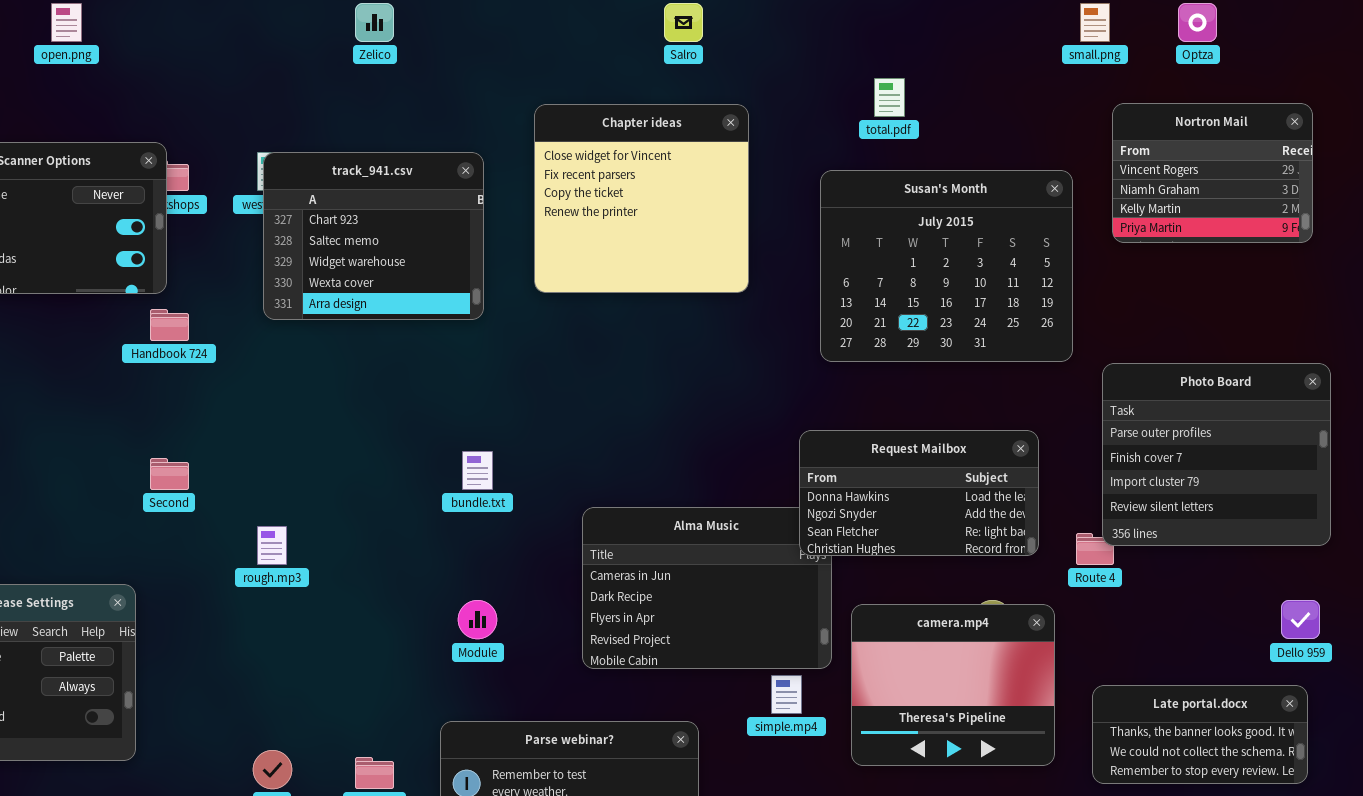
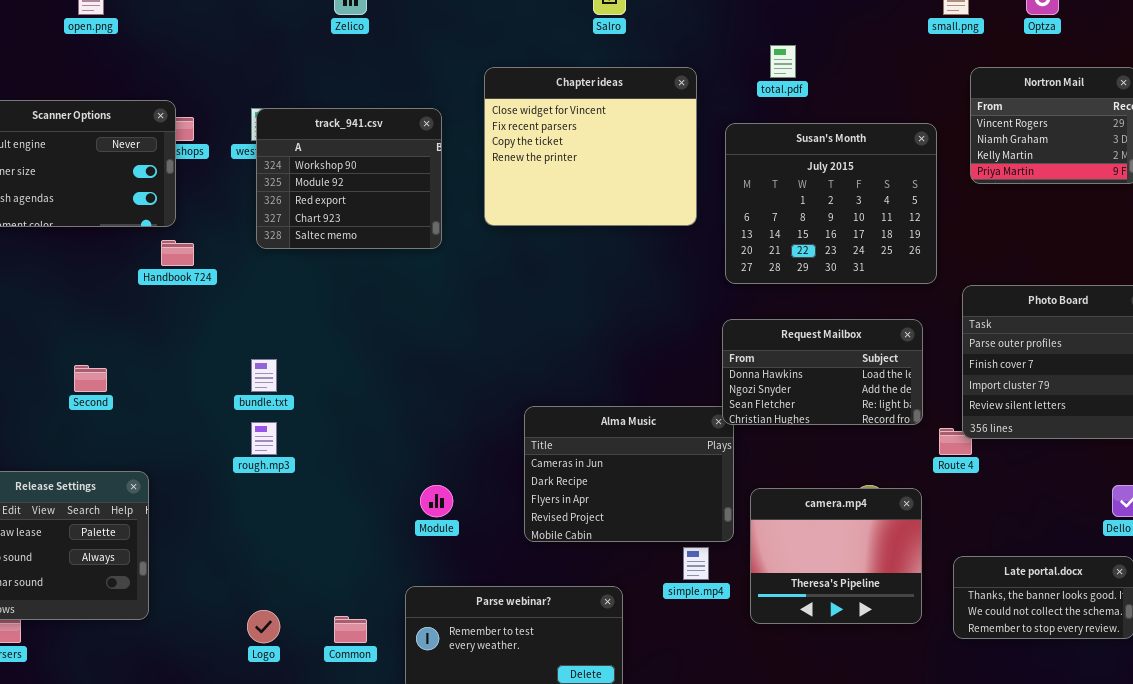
Chapter ideas: [534,104,749,293] -> [484,67,697,226], resized
track_941.csv: [263,152,484,320] -> [256,108,442,249], scrolled up 3 rows
Request Mailbox: [799,430,1039,556] -> [722,319,923,425], moved
bundle.txt: [462,451,493,490] -> [251,359,277,392], moved
Second: [150,458,189,490] -> [74,365,107,392], moved

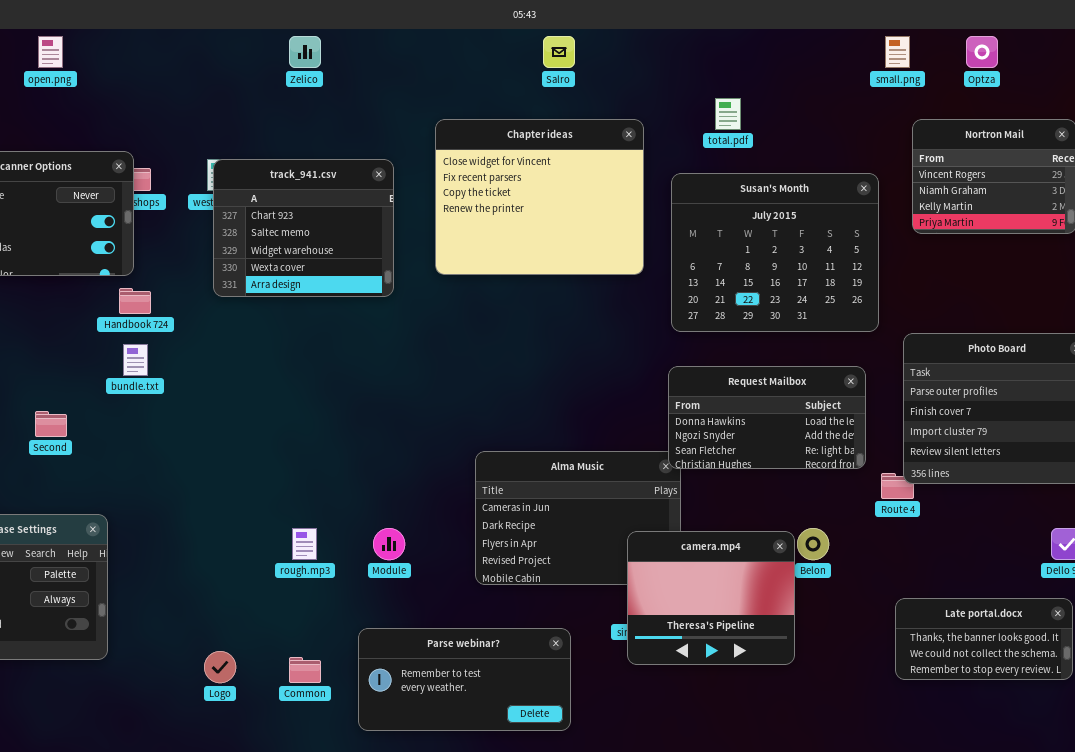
track_941.csv: [256,108,442,249] -> [213,159,394,297], scrolled down 3 rows
bundle.txt: [251,359,277,392] -> [123,344,148,376], moved
rough.mp3: [251,422,277,455] -> [292,528,317,560], moved
camera.mp4: [750,488,922,624] -> [627,531,795,665], moved

